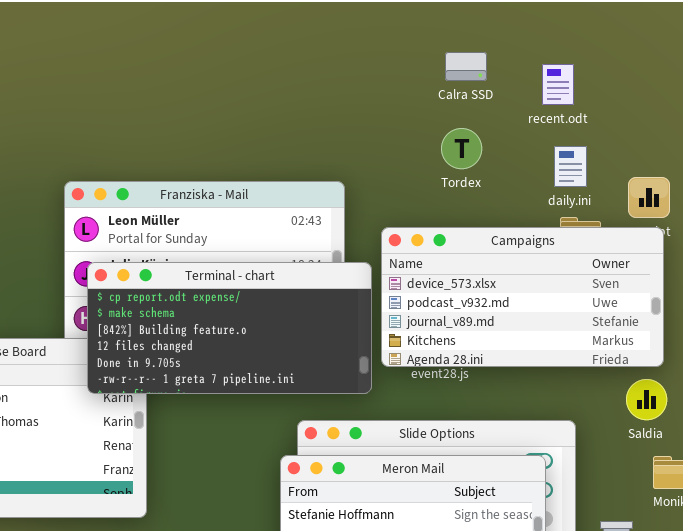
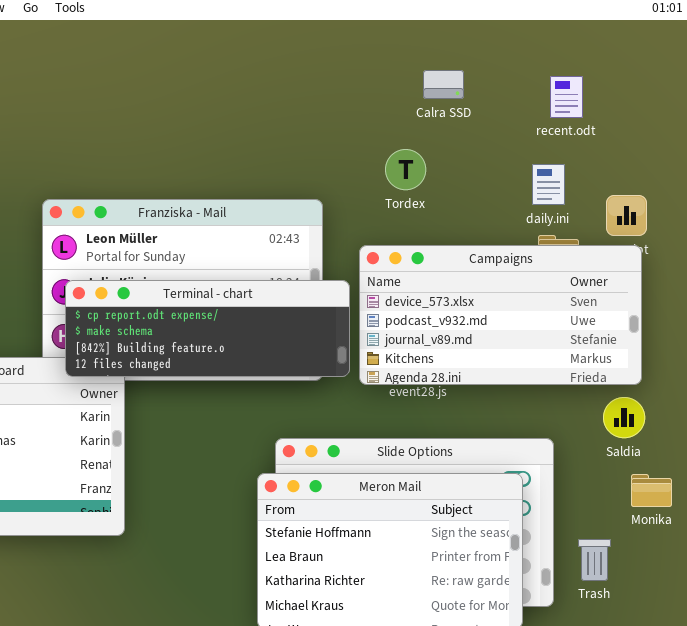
recent.odt: [542,64,574,105] -> [550,76,583,118], moved
Tordex: [441,128,482,169] -> [385,149,426,190], moved
Terminal - chart: [87,262,372,394] -> [65,280,350,377], resized

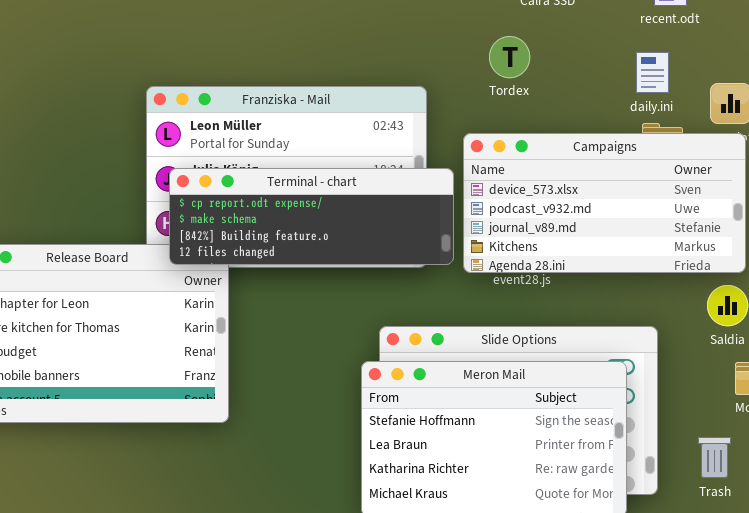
Trash: [578,539,611,581] -> [698,437,731,478], moved

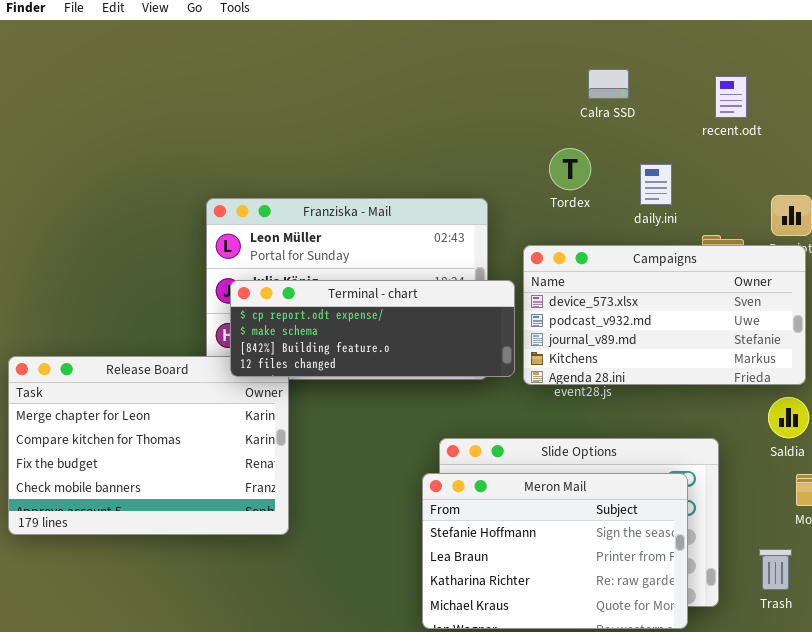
daily.ini: [636,52,669,93] -> [640,164,672,205], moved

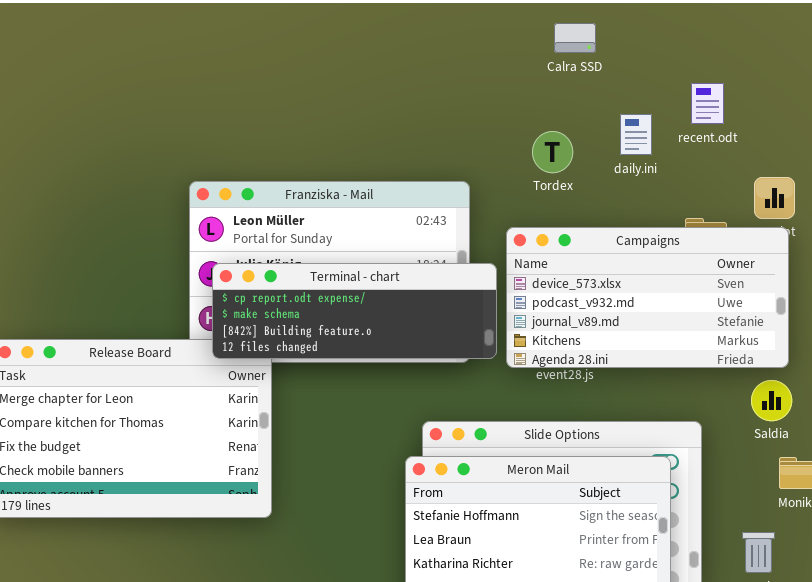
Calra SSD: [588,69,629,99] -> [554,23,596,53], moved
recent.odt: [715,76,747,118] -> [691,83,724,124], moved
daily.ini: [640,164,672,205] -> [620,114,652,155], moved

